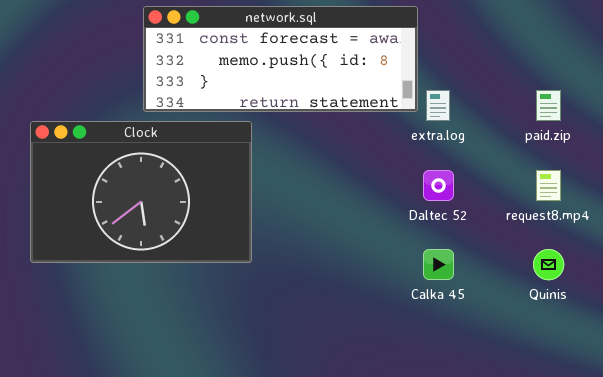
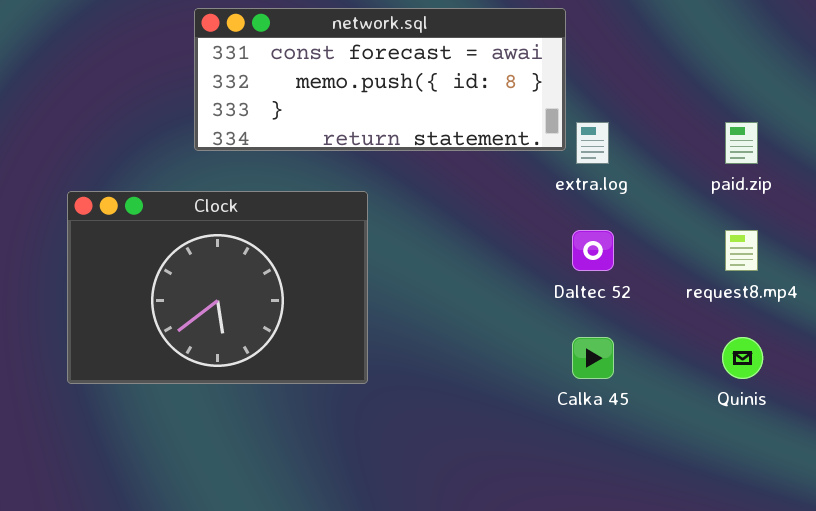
Clock: [30,121,252,263] -> [67,191,368,384], moved

